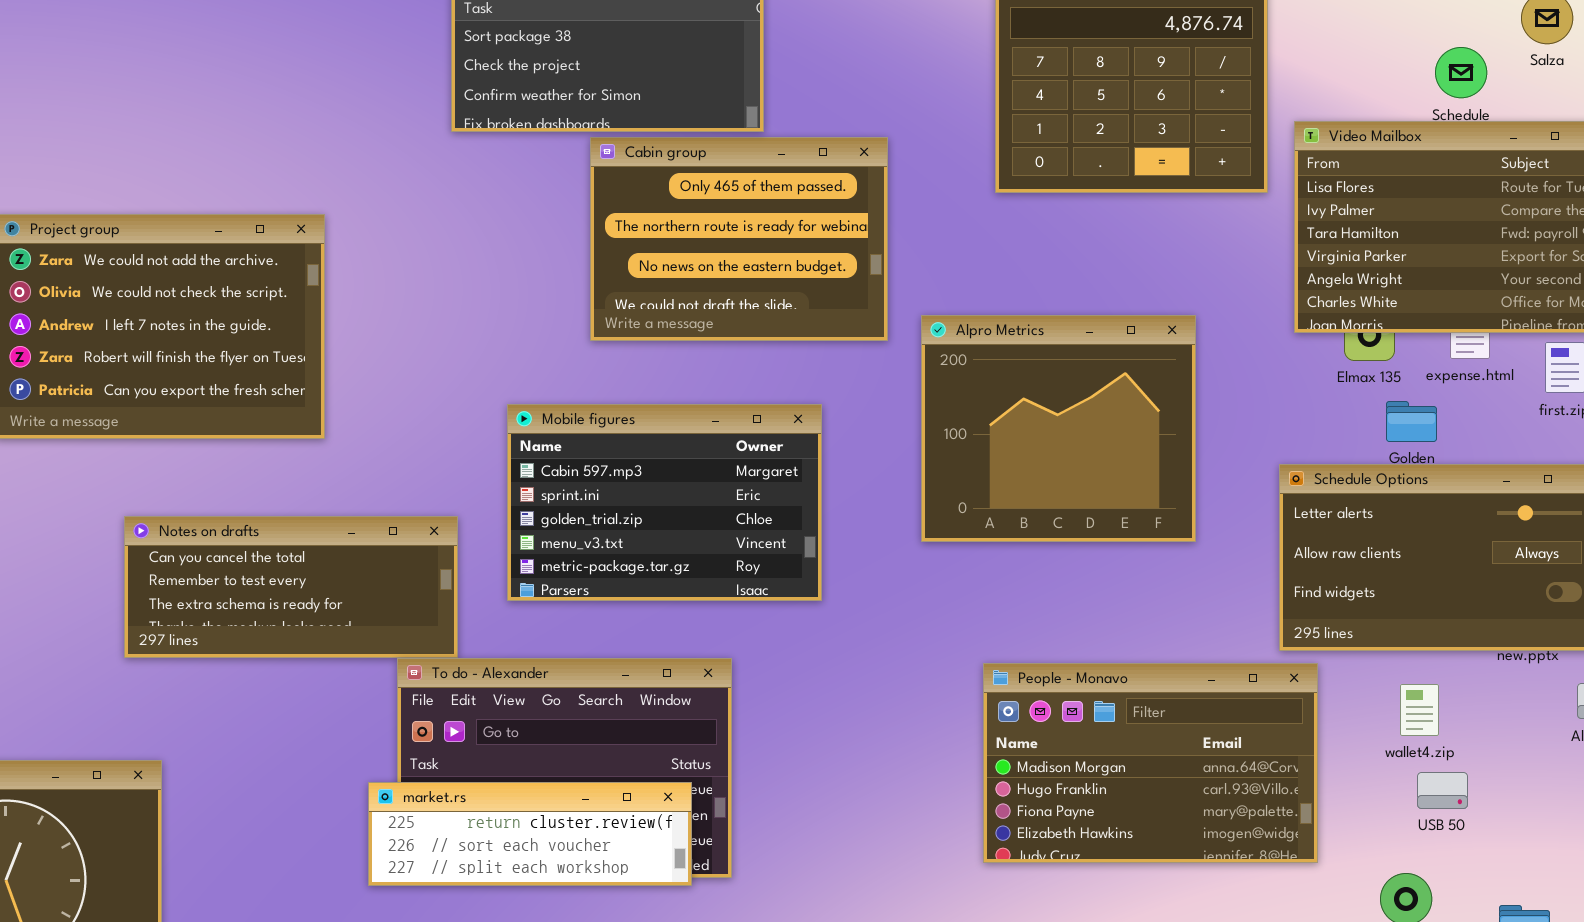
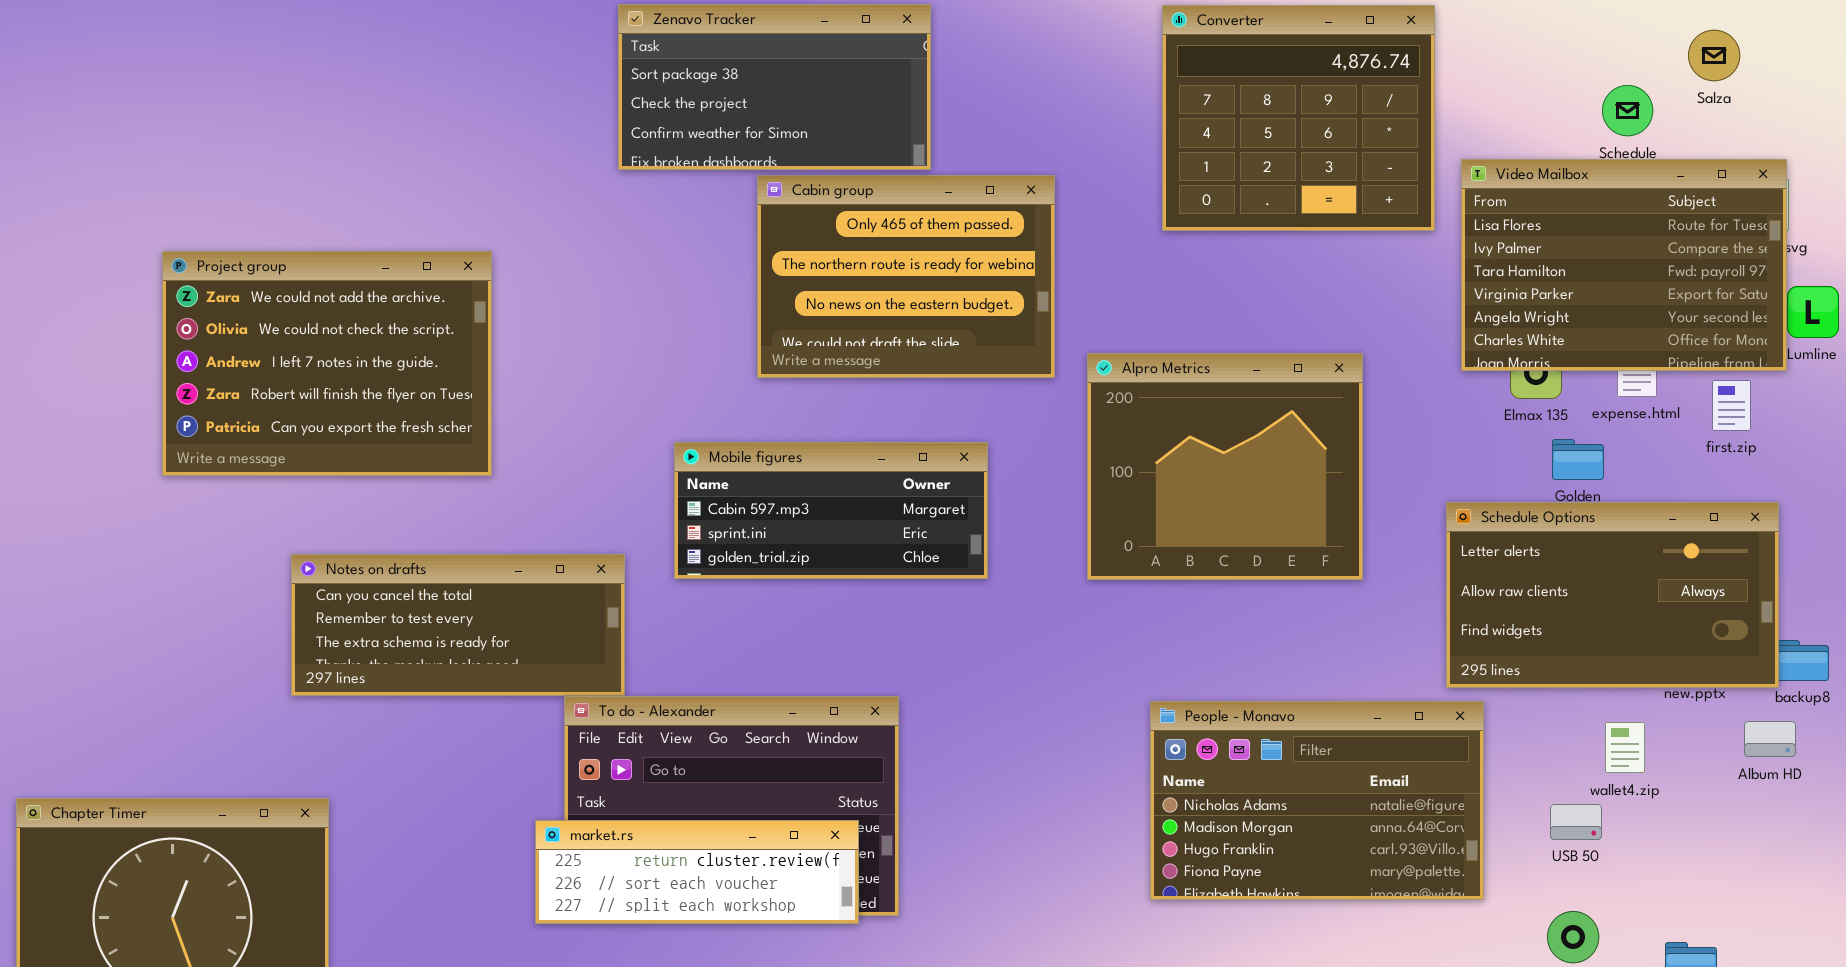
Mobile figures: [507,404,822,601] -> [674,442,988,579], resized
People - Monavo: [983,663,1318,863] -> [1150,701,1484,900], scrolled up 1 row
wallet4.zip: [1400,684,1439,736] -> [1605,722,1645,773], moved
USB 50: [1417,772,1468,809] -> [1550,804,1602,840], moved

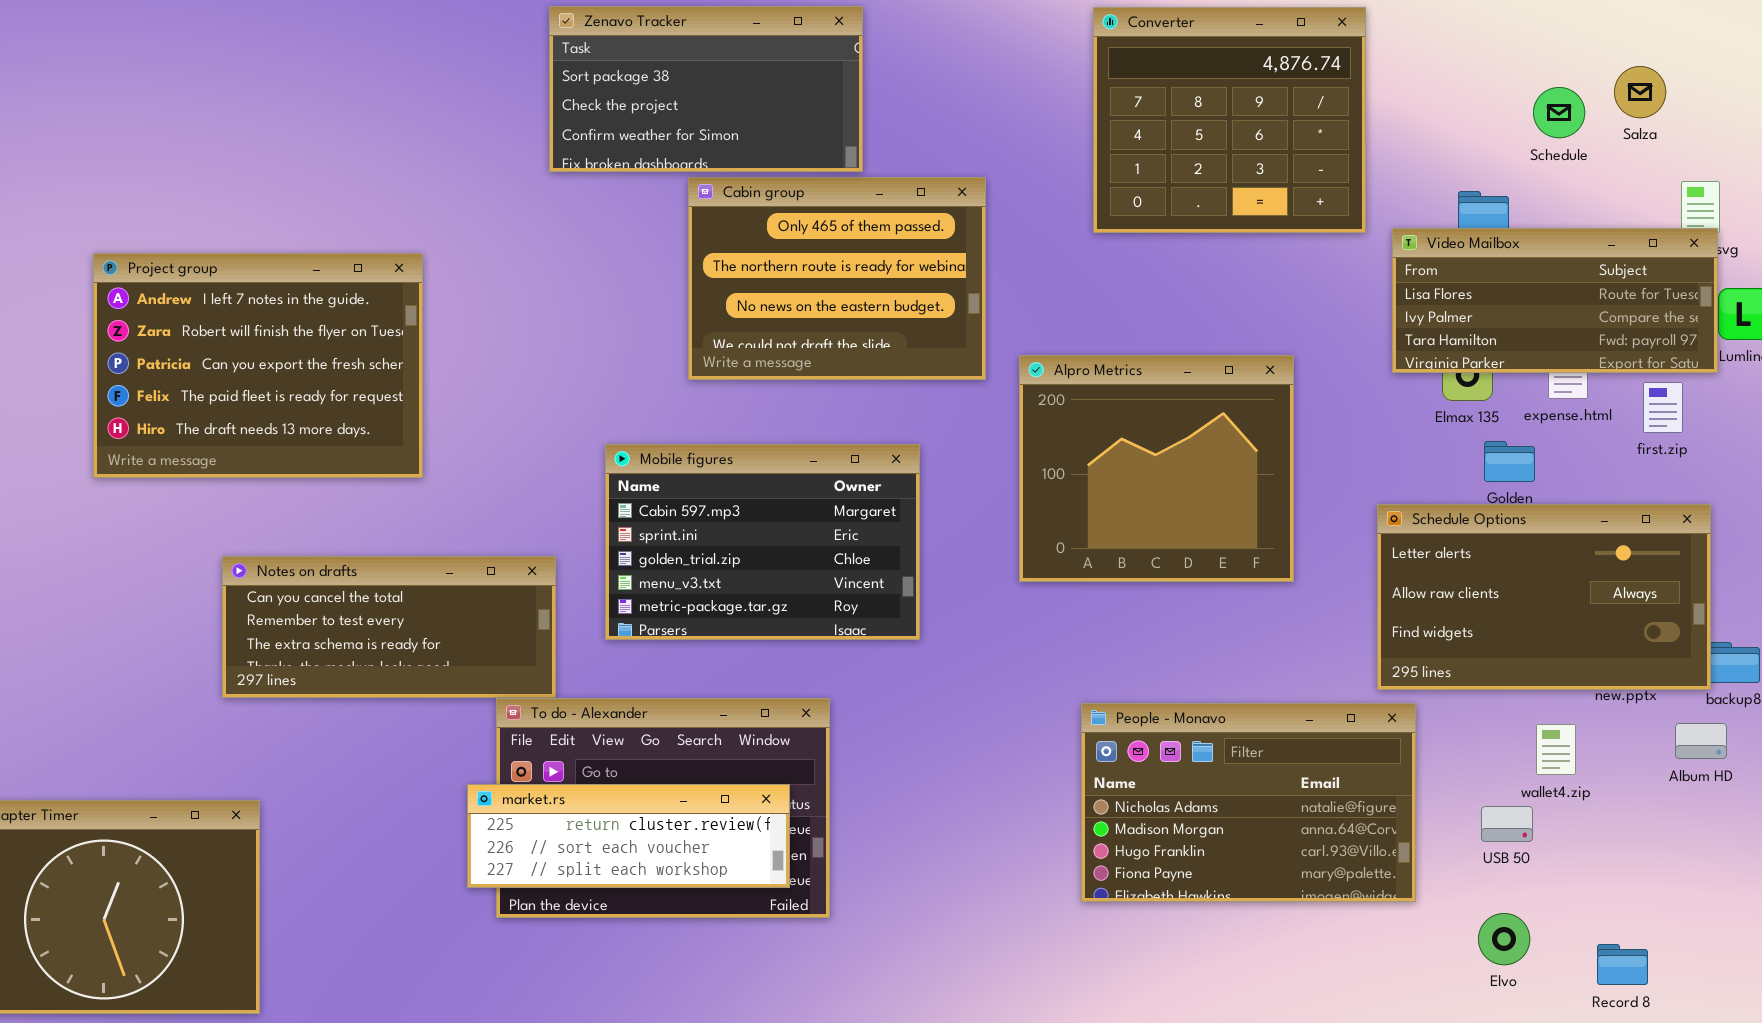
Salza: [1688,30,1740,81] -> [1614,66,1666,118], moved
Video Mailbox: [1461,159,1787,371] -> [1392,228,1718,373], resized
Project group: [162,251,492,476] -> [93,253,423,478], scrolled down 2 rows
Mobile figures: [674,442,988,579] -> [605,444,920,640], resized
market.rs: [535,820,859,924] -> [467,784,790,888], moved

